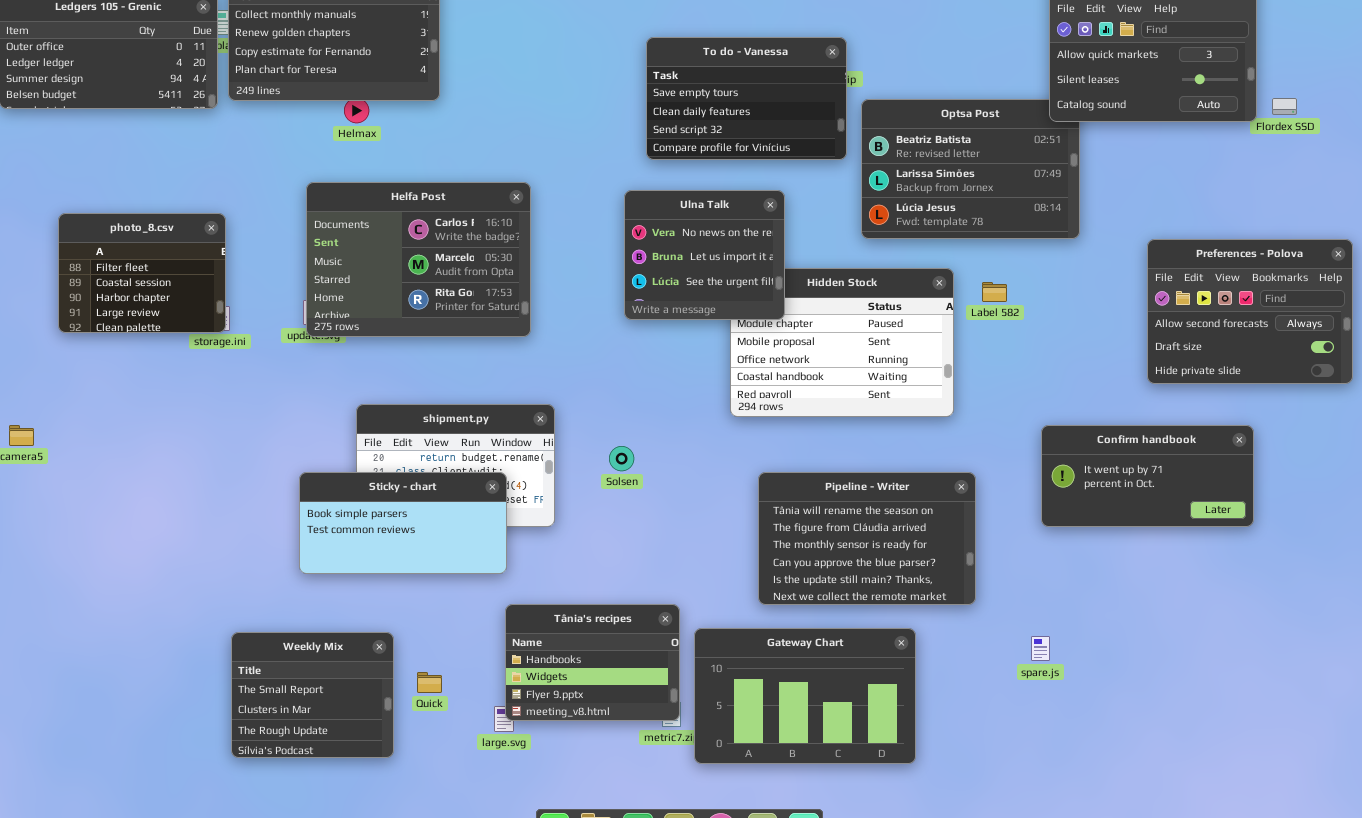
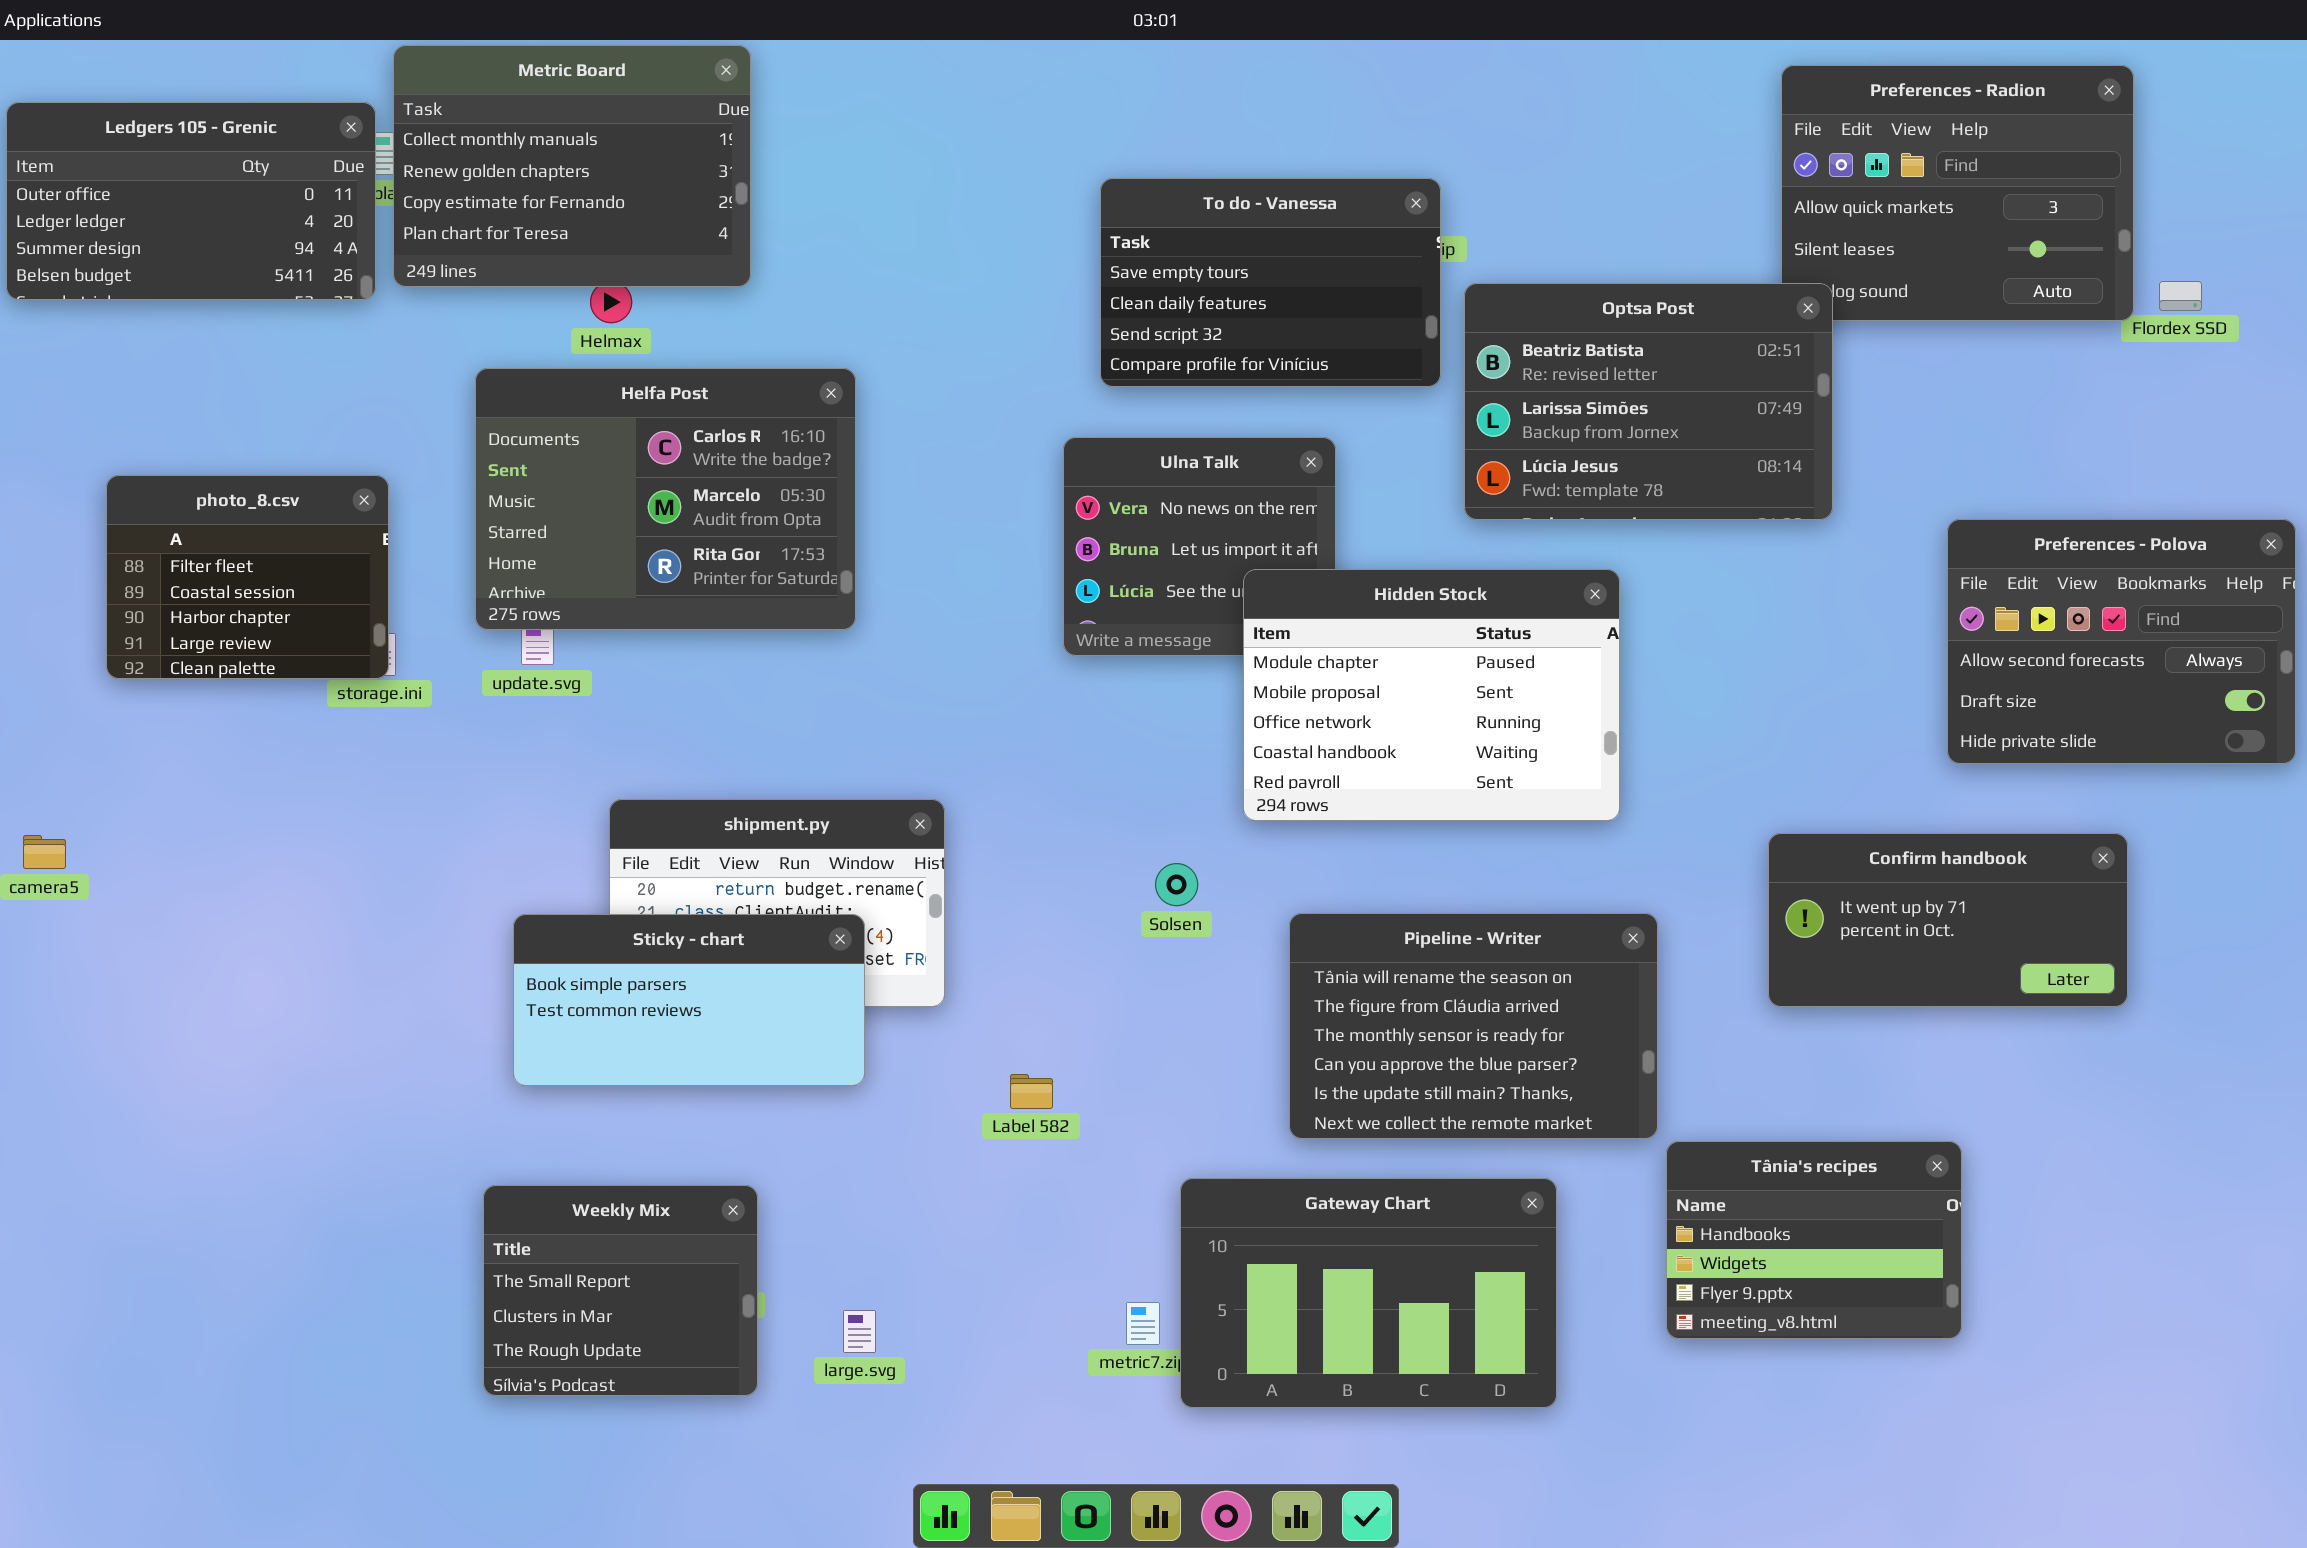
Optsa Post: [861,99,1080,239] -> [1464,283,1833,520], raised
Helfa Post: [306,182,531,337] -> [475,368,856,630], moved
Hidden Stock: [730,268,954,417] -> [1243,569,1620,821], raised
Label 582: [982,282,1007,302] -> [1010,1074,1053,1109], moved
Solsen: [609,446,634,471] -> [1155,863,1198,906], moved
Tânia's recipes: [505,604,680,721] -> [1666,1141,1962,1339], moved
Weekly Mix: [231,632,394,758] -> [483,1185,758,1396], moved

